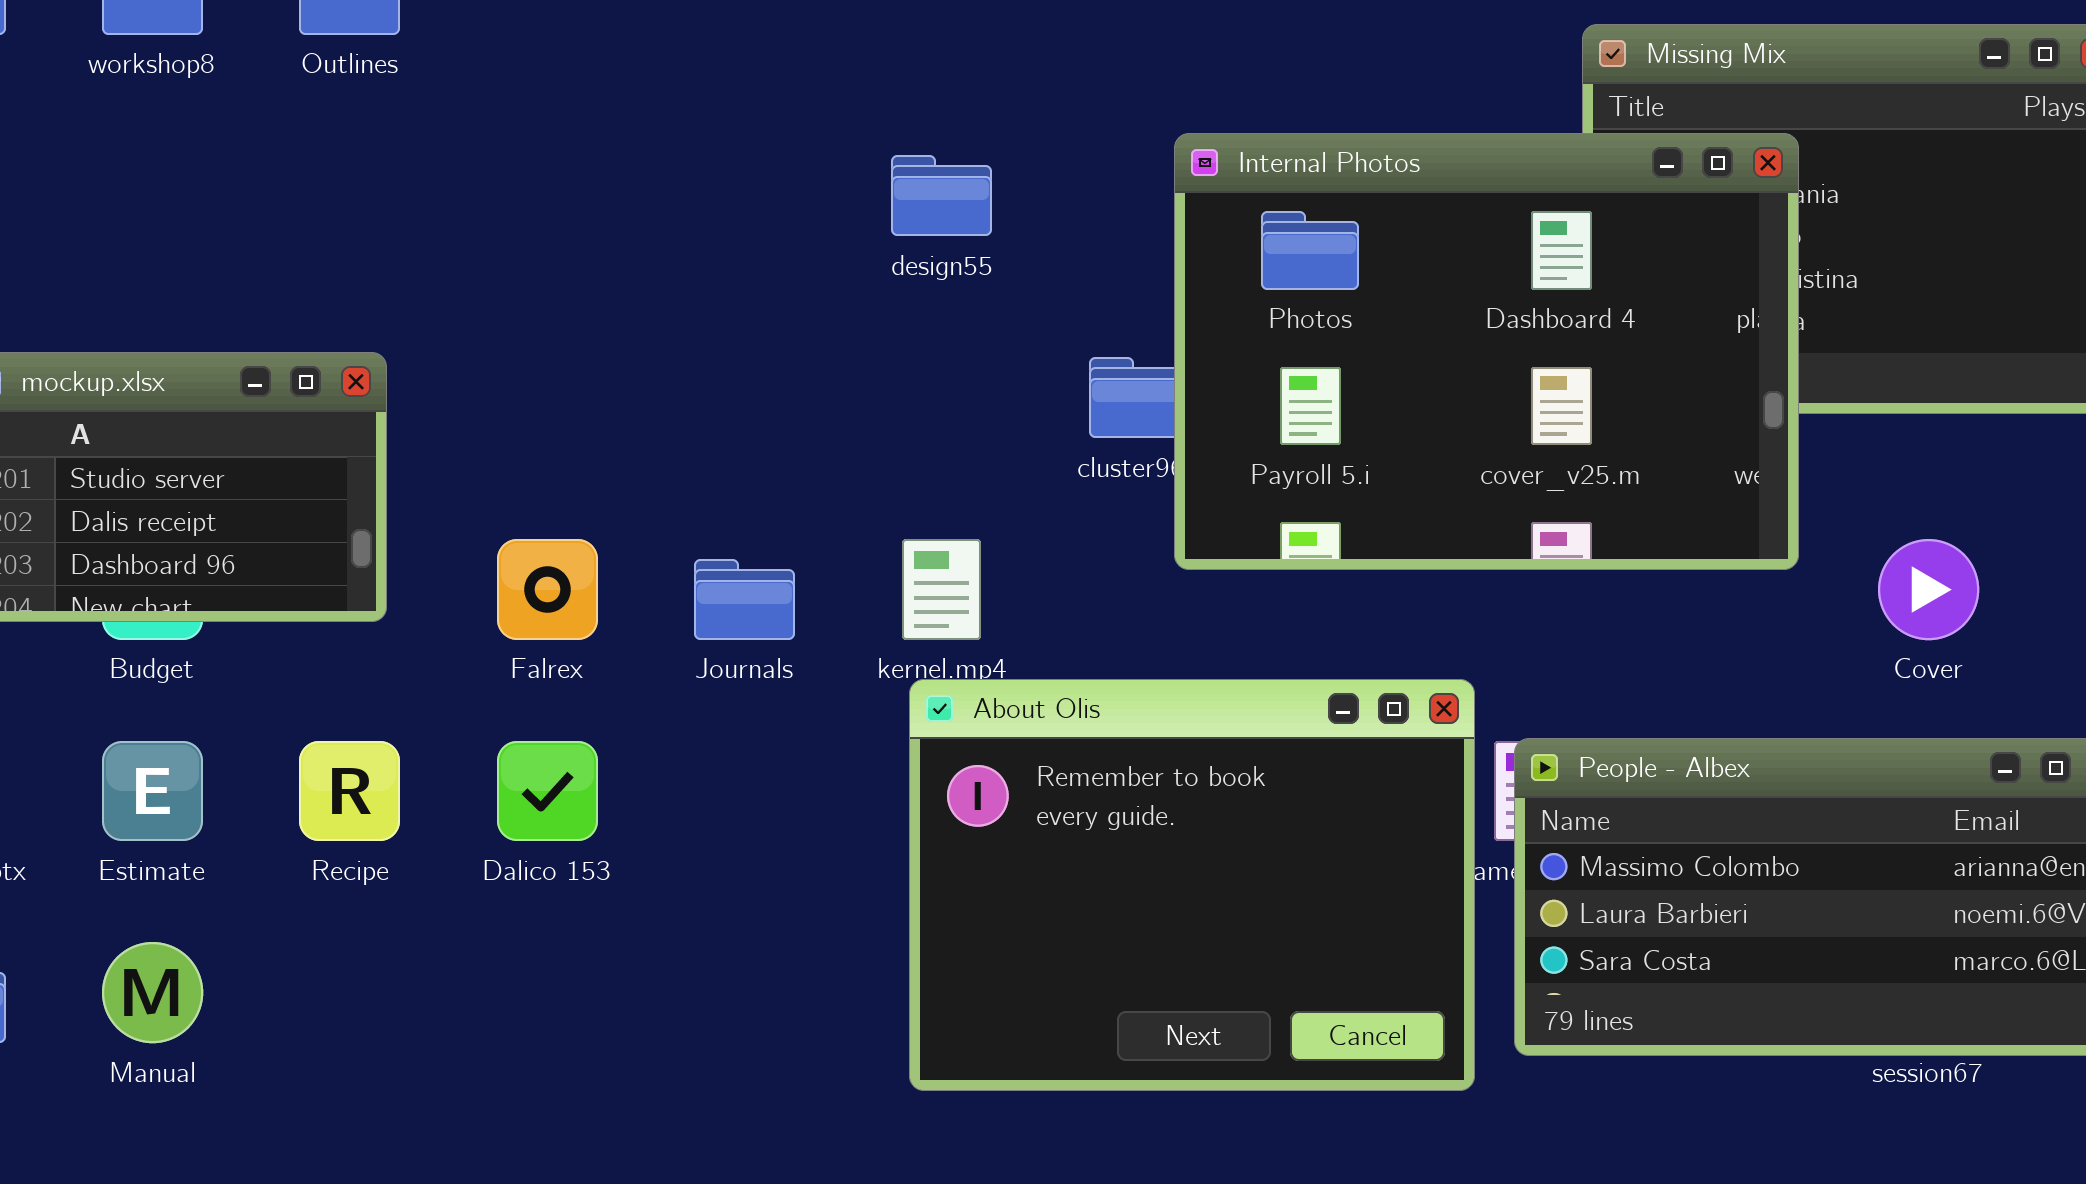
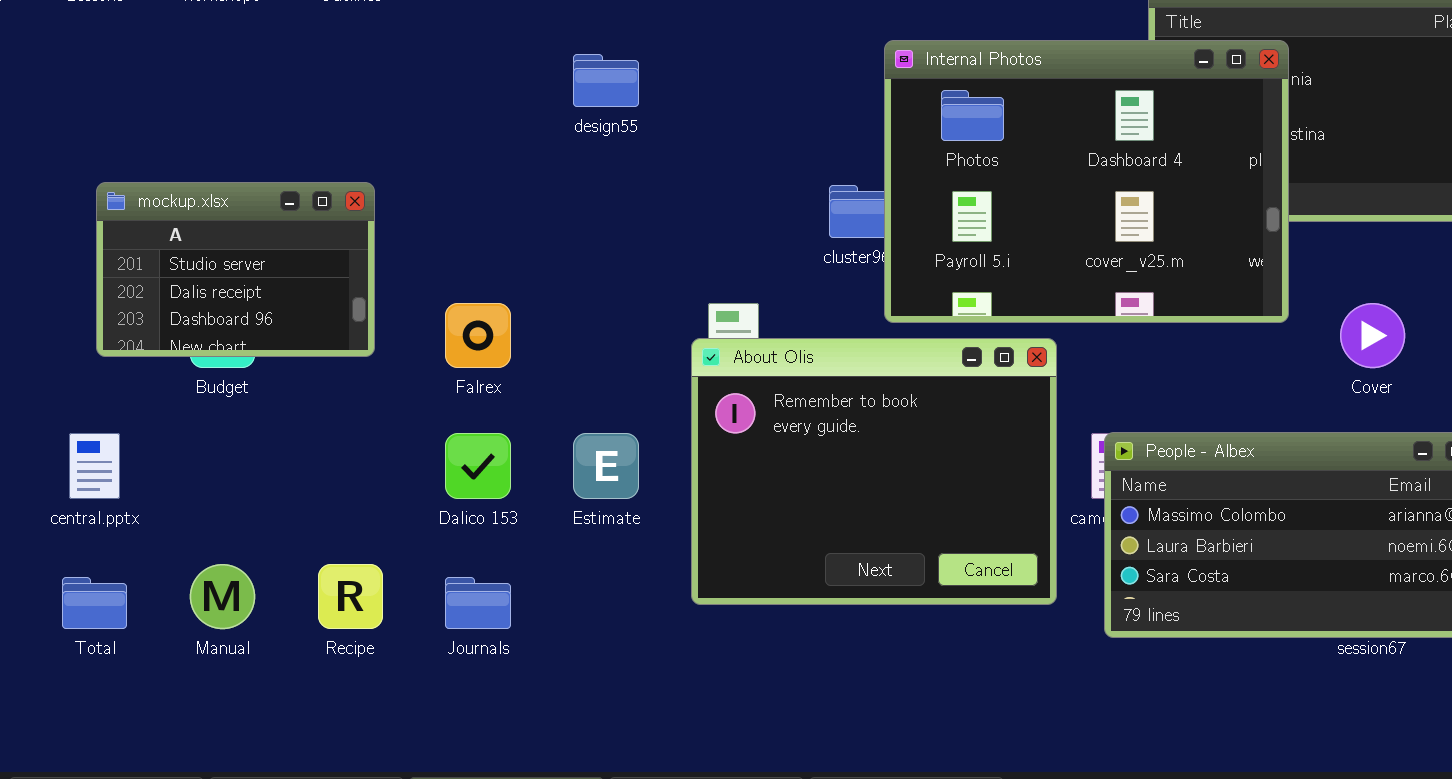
design55: [891,155,992,236] -> [573,54,639,107], moved
Journals: [694,559,795,640] -> [445,577,511,629], moved
About Olis: [909,679,1475,1091] -> [691,338,1057,605], moved
Estimate: [102,741,203,841] -> [573,433,639,499], moved
Recipe: [299,741,400,841] -> [318,564,383,629], moved

